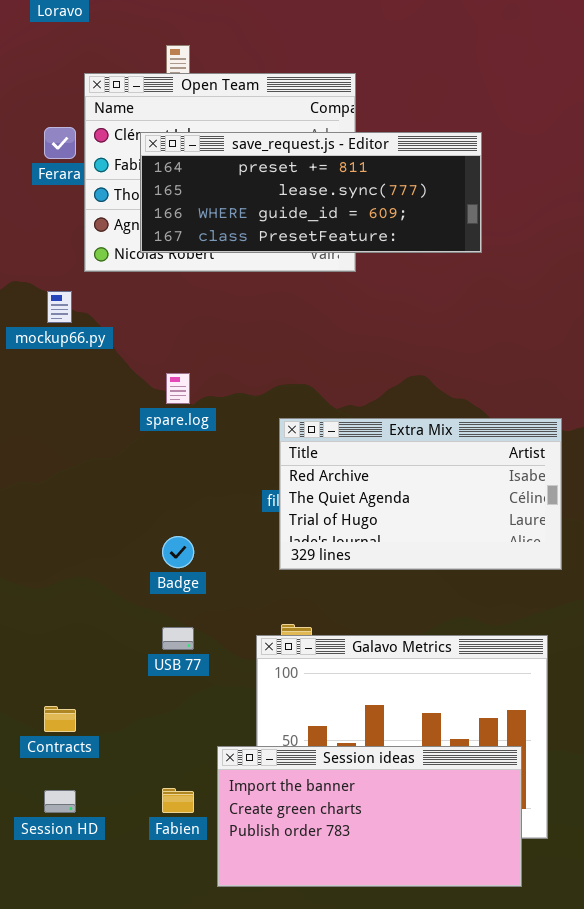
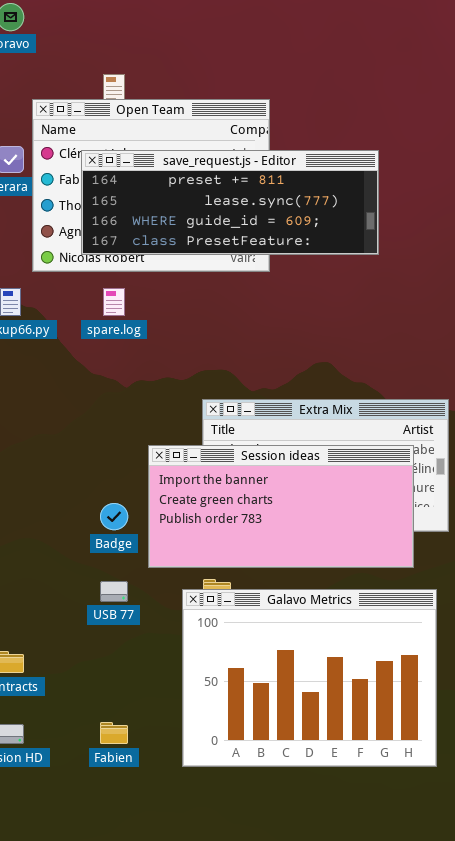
spare.log: [166,373,190,404] -> [103,288,125,316], moved
Session ideas: [217,746,522,887] -> [148,445,414,568], moved

